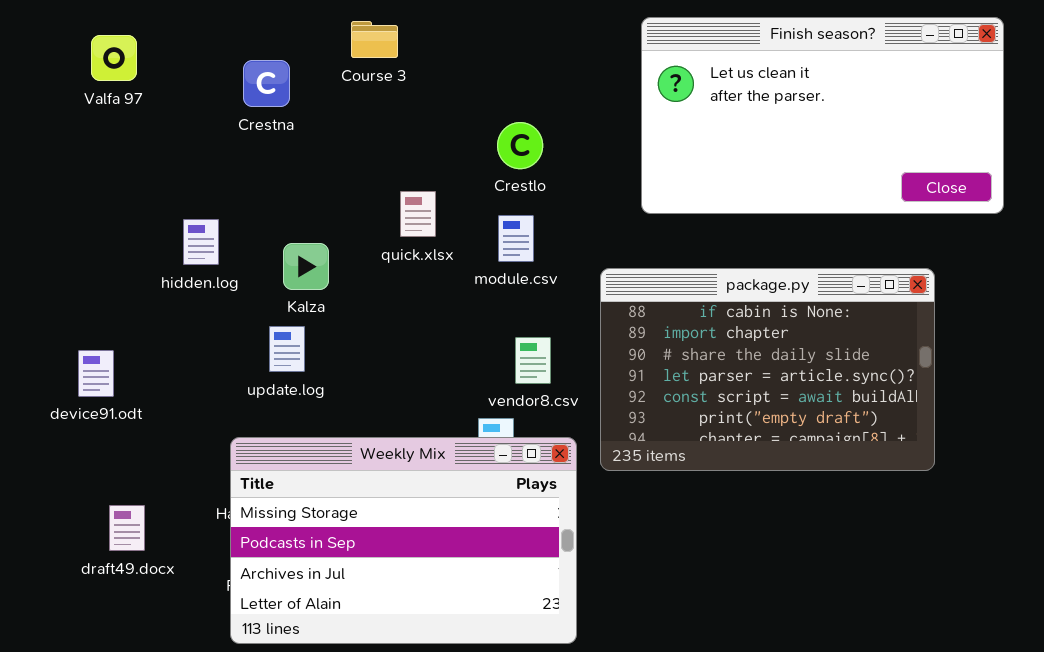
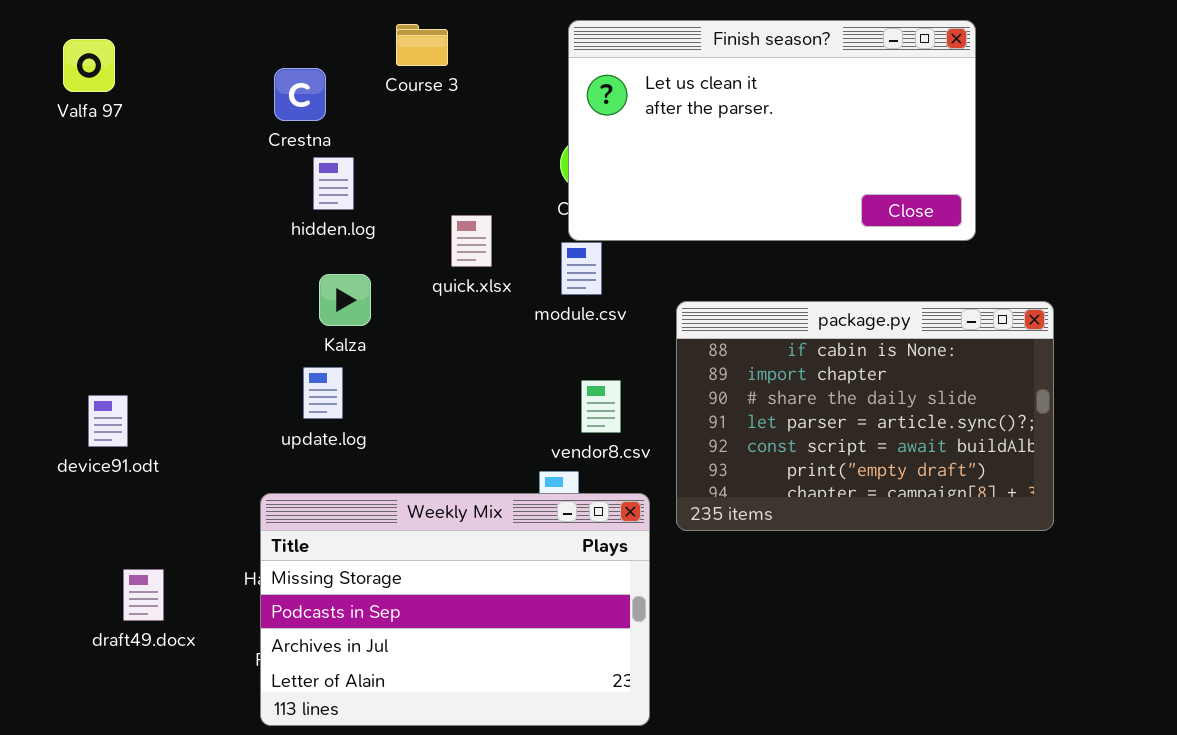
Finish season?: [641,17,1004,214] -> [568,20,976,241], moved
Valfa 97: [91,35,137,81] -> [63,39,115,92], moved
hidden.log: [183,219,219,265] -> [313,157,354,210], moved

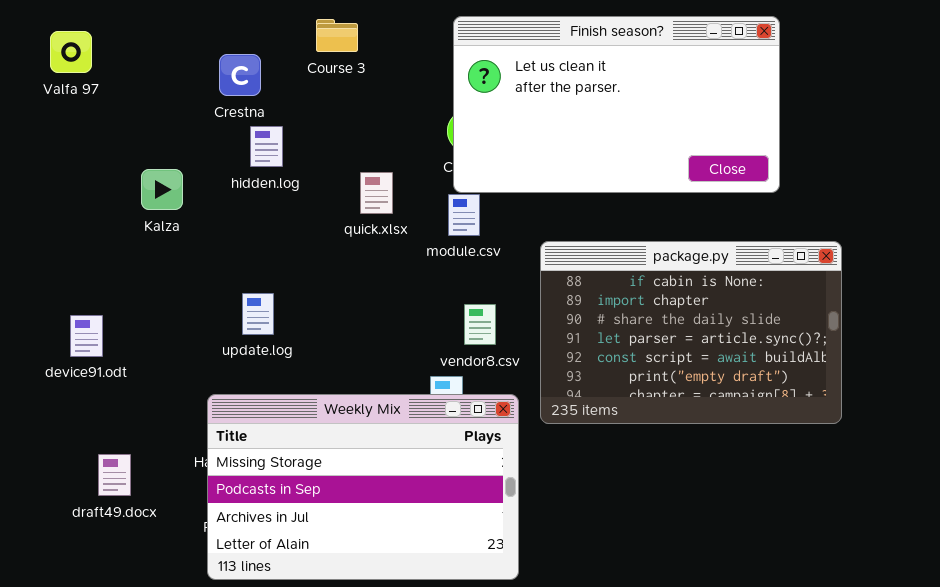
Kalza: [319,274,371,326] -> [141,169,183,210], moved

